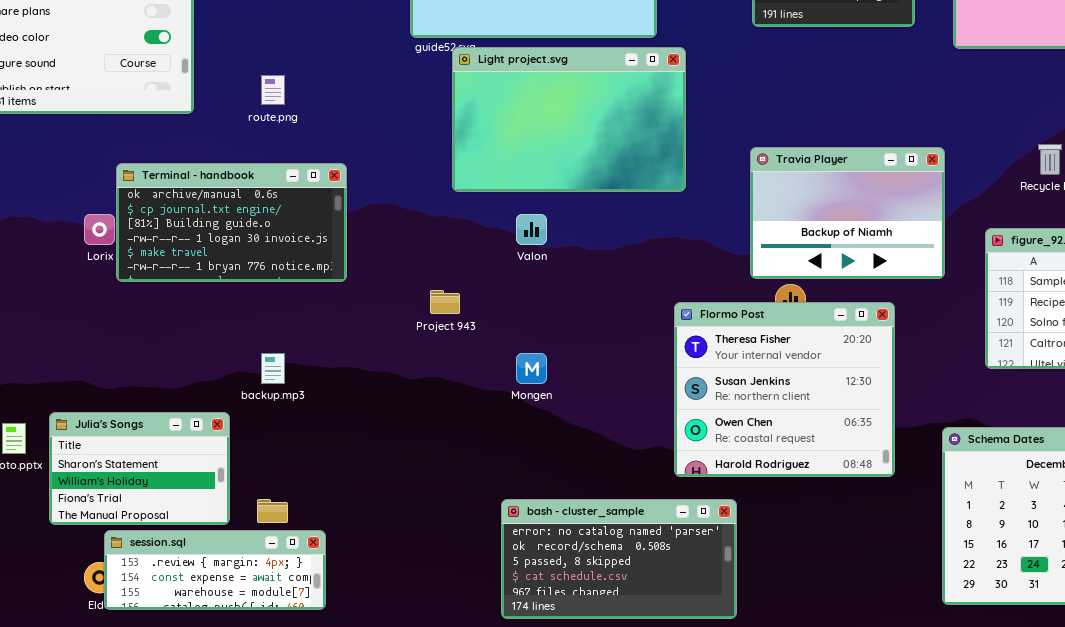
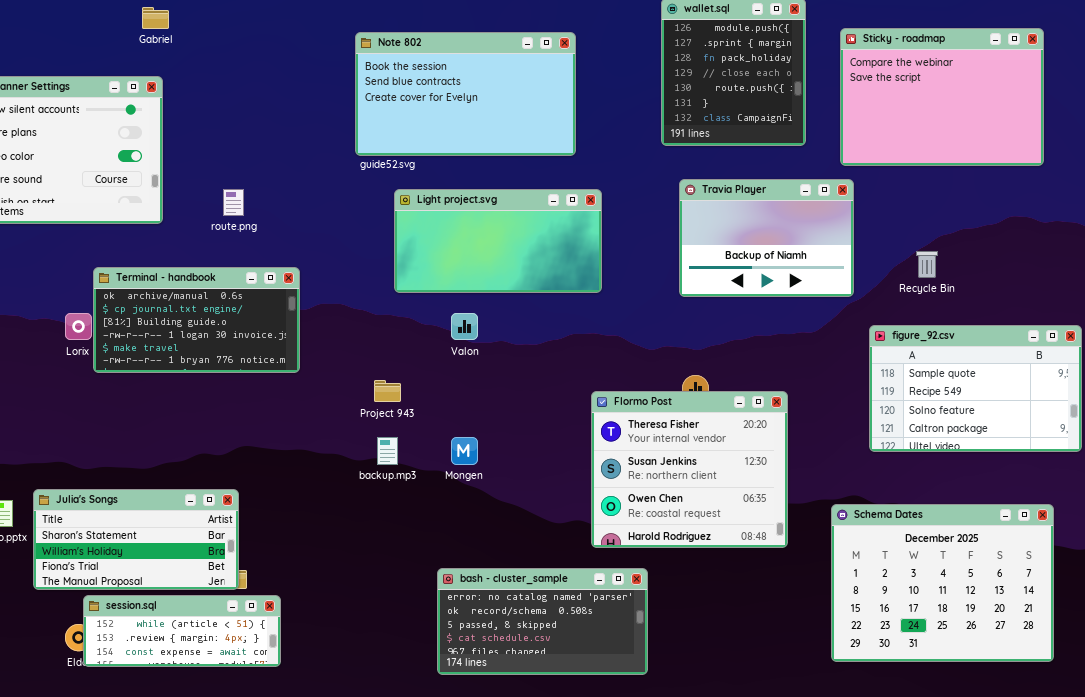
Light project.svg: [452,47,686,192] -> [394,189,602,293], resized
Travia Player: [750,147,945,279] -> [679,179,854,297], moved
backup.mp3: [261,353,285,384] -> [377,437,398,465], moved
Julia's Songs: [49,412,230,525] -> [33,489,239,590], resized
session.sql: [104,530,326,610] -> [83,595,281,667], scrolled up 1 row

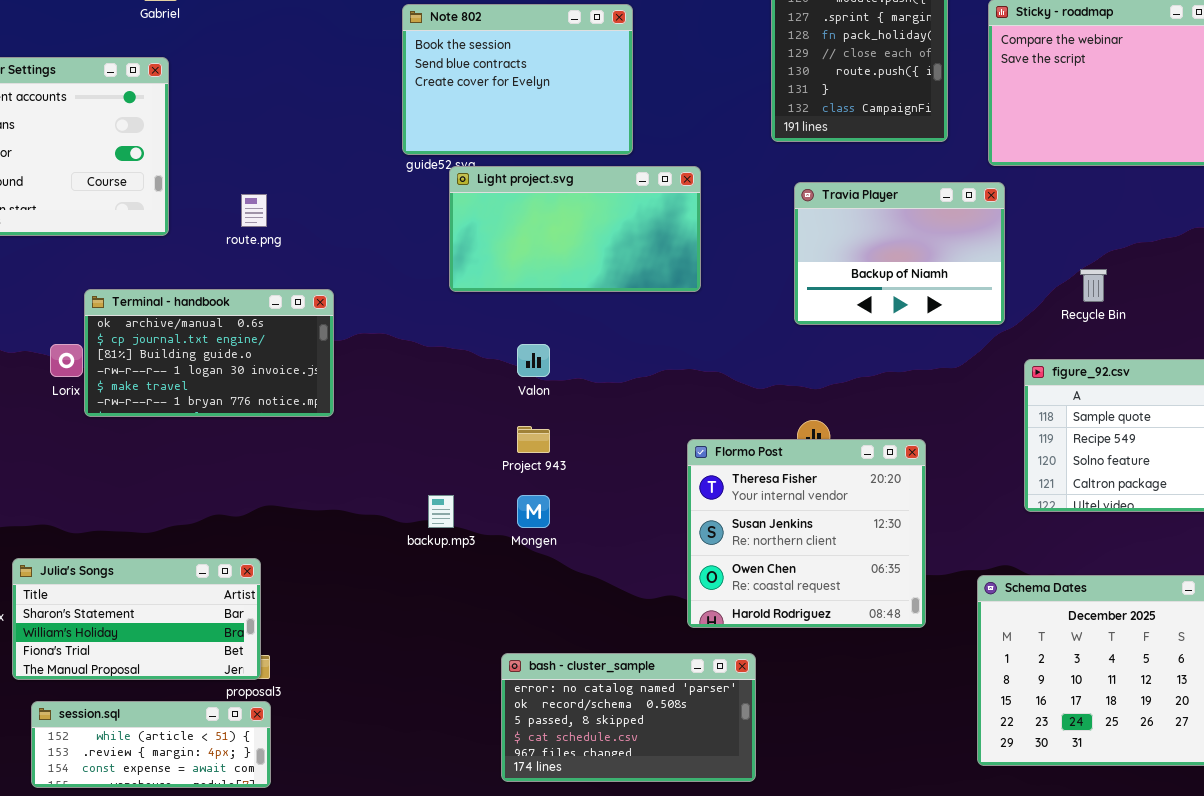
Note 802: [355,32,576,156] -> [402,4,633,155], resized
Light project.svg: [394,189,602,293] -> [449,166,701,292], moved
Project 943: [374,380,401,402] -> [517,426,550,453], moved
session.sql: [83,595,281,667] -> [31,701,271,788], moved

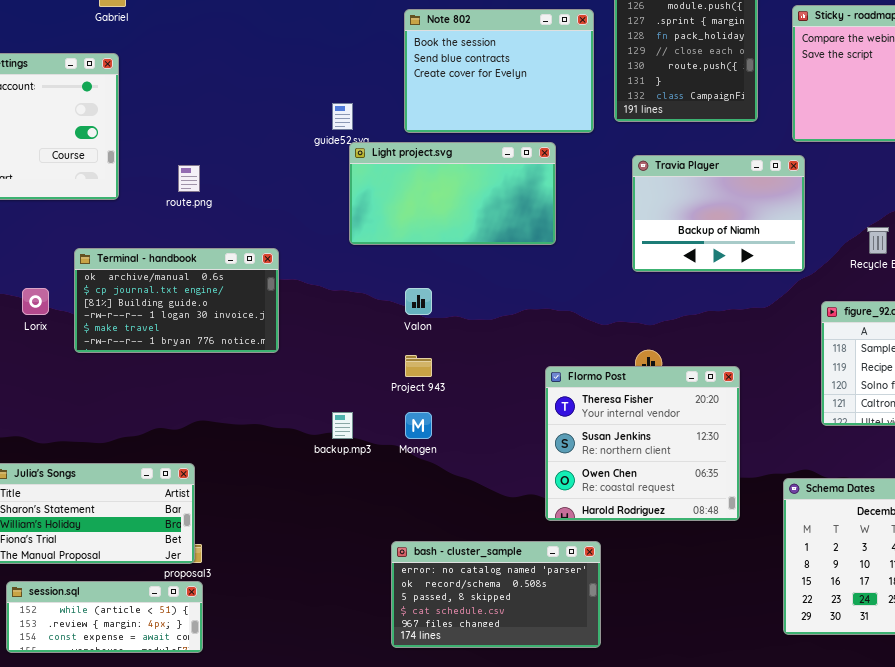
Note 802: [402,4,633,155] -> [404,9,594,133], moved
Terminal - handbook: [84,289,334,417] -> [74,248,279,353], moved

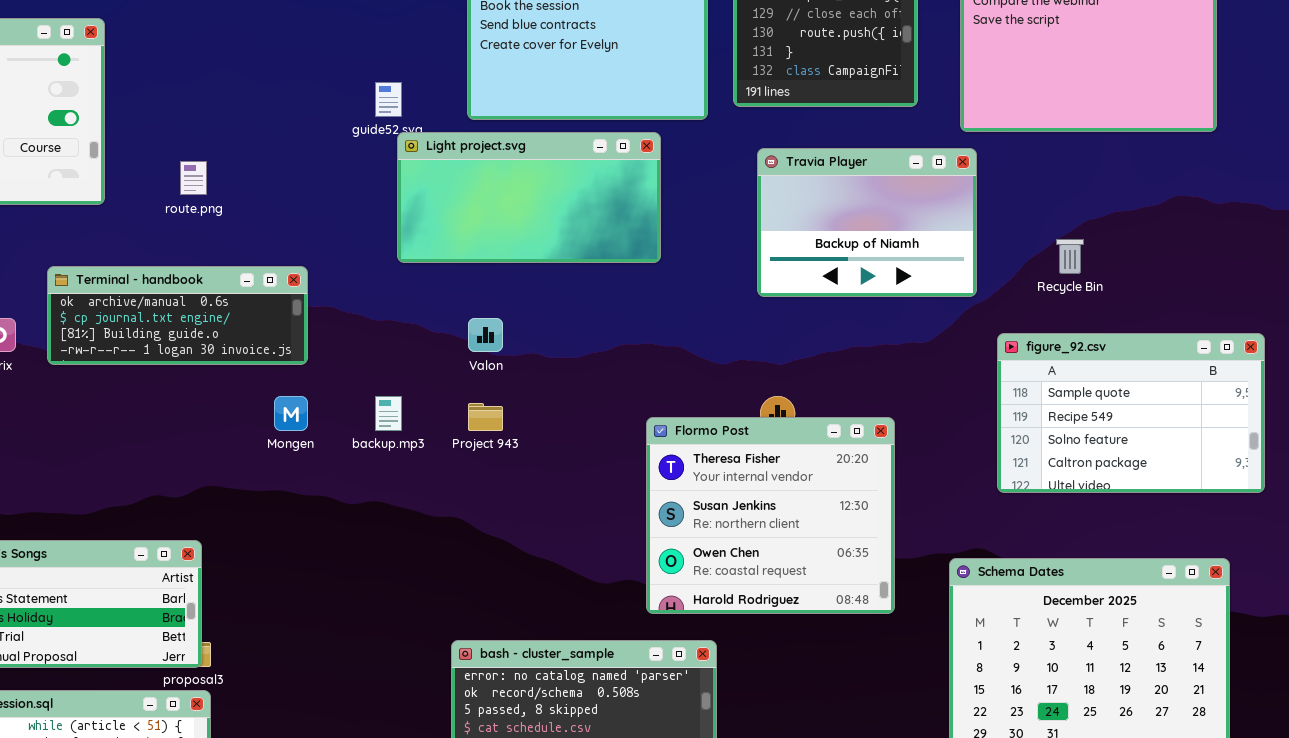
Terminal - handbook: [74,248,279,353] -> [47,266,308,365], resized
backup.mp3: [332,412,353,439] -> [375,396,402,431], moved
Mongen: [405,412,432,439] -> [274,396,308,431], moved

